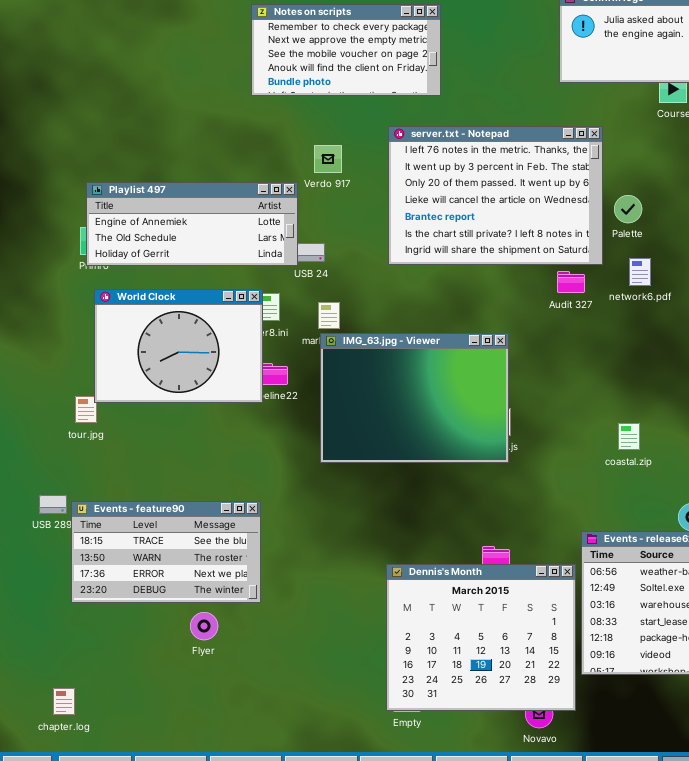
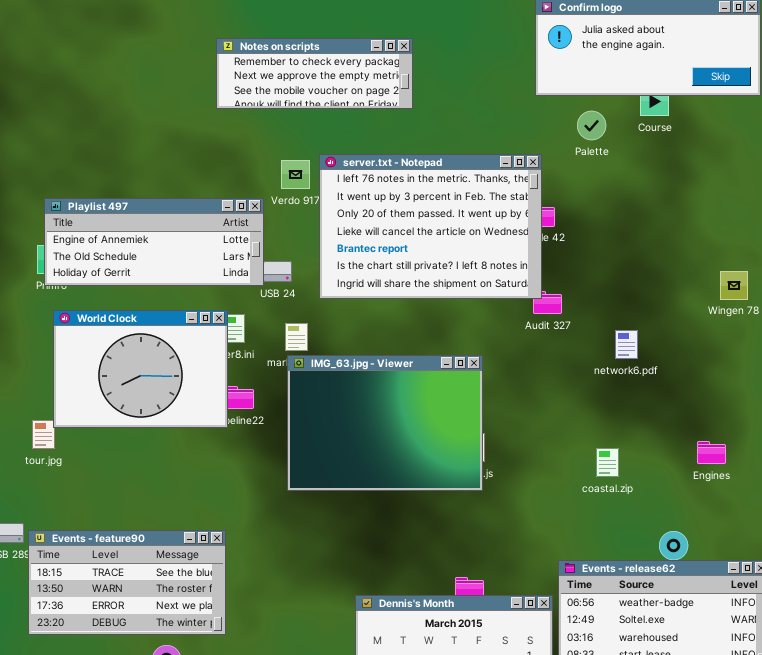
Notes on scripts: [251,4,441,96] -> [216,38,413,109], resized
server.txt - Notepad: [388,126,603,265] -> [319,154,542,299], moved
Palette: [614,195,642,223] -> [577,111,606,140], moved
network6.pdf: [629,258,651,286] -> [615,330,638,359], moved

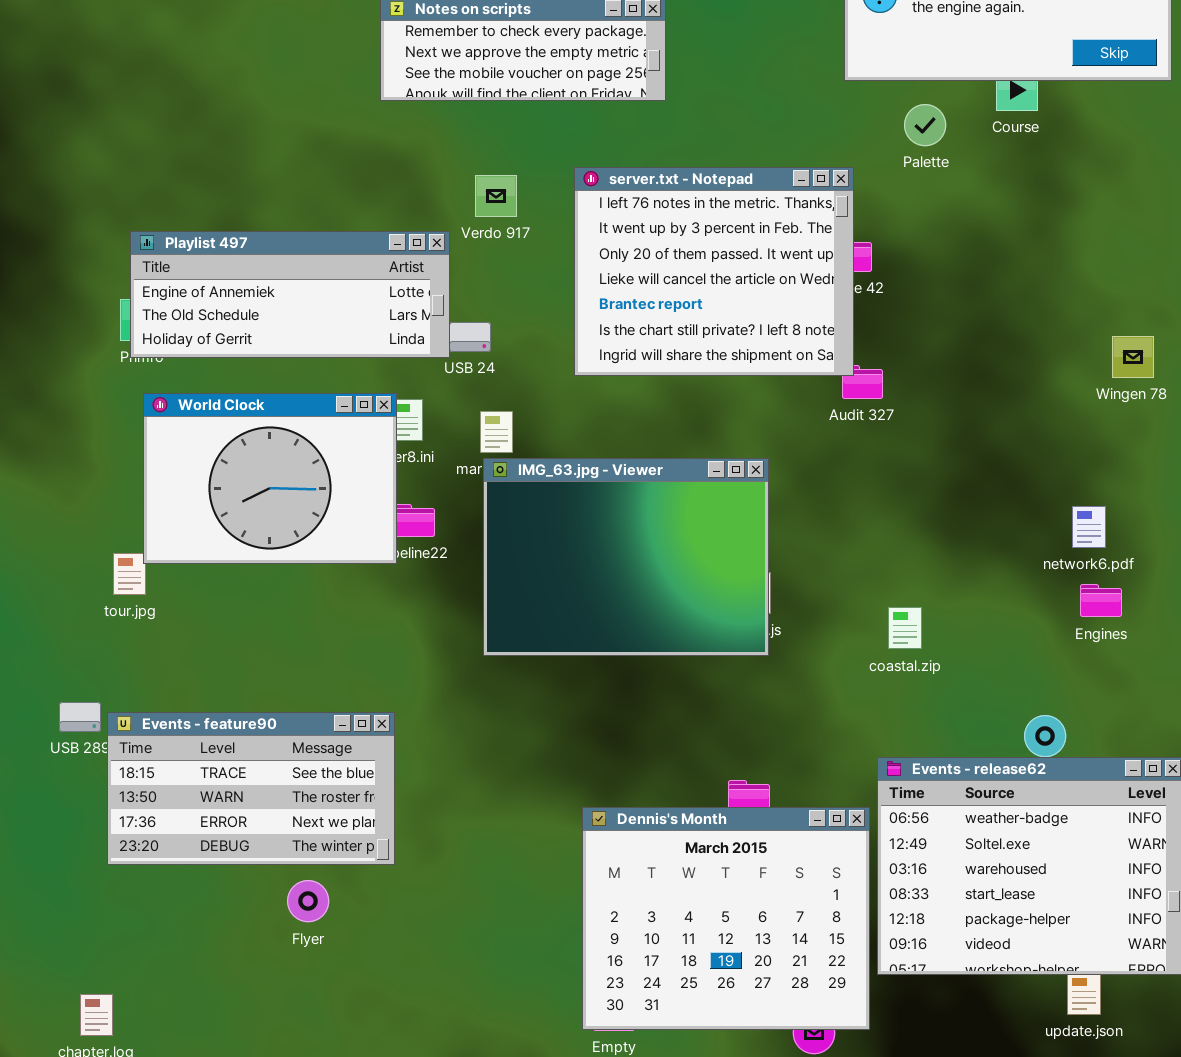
server.txt - Notepad: [319,154,542,299] -> [574,167,854,376], resized
network6.pdf: [615,330,638,359] -> [1072,506,1106,548], moved
coastal.zip: [596,448,619,477] -> [888,607,922,649], moved

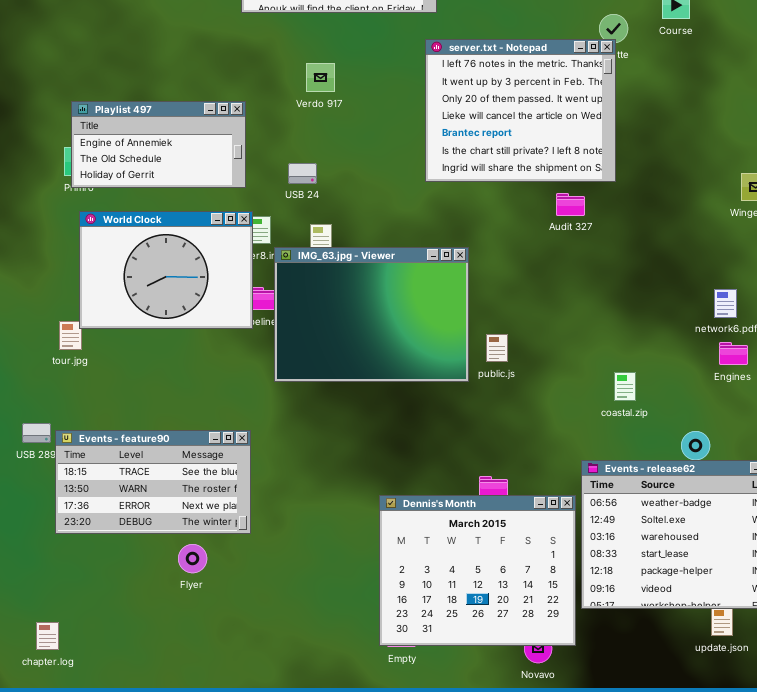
server.txt - Notepad: [574,167,854,376] -> [425,39,616,182], moved
Playlist 497: [130,231,450,358] -> [71,101,246,188], resized
IMG_63.jpg - Viewer: [483,458,769,656] -> [274,247,469,382], moved
coastal.zip: [888,607,922,649] -> [614,372,636,401], moved

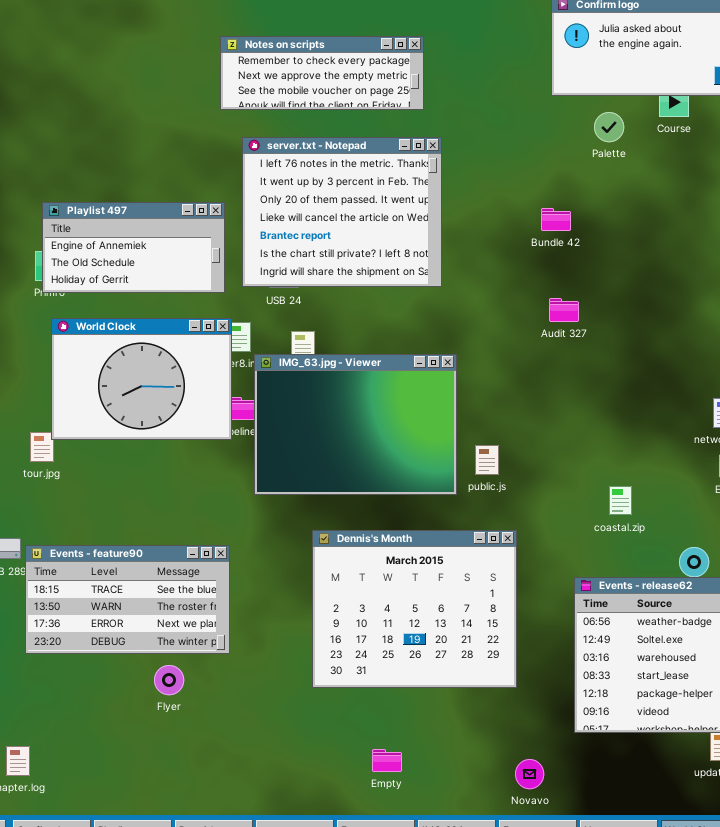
server.txt - Notepad: [425,39,616,182] -> [242,137,442,287], moved
Dennis's Month: [379,495,576,646] -> [312,530,517,688], moved

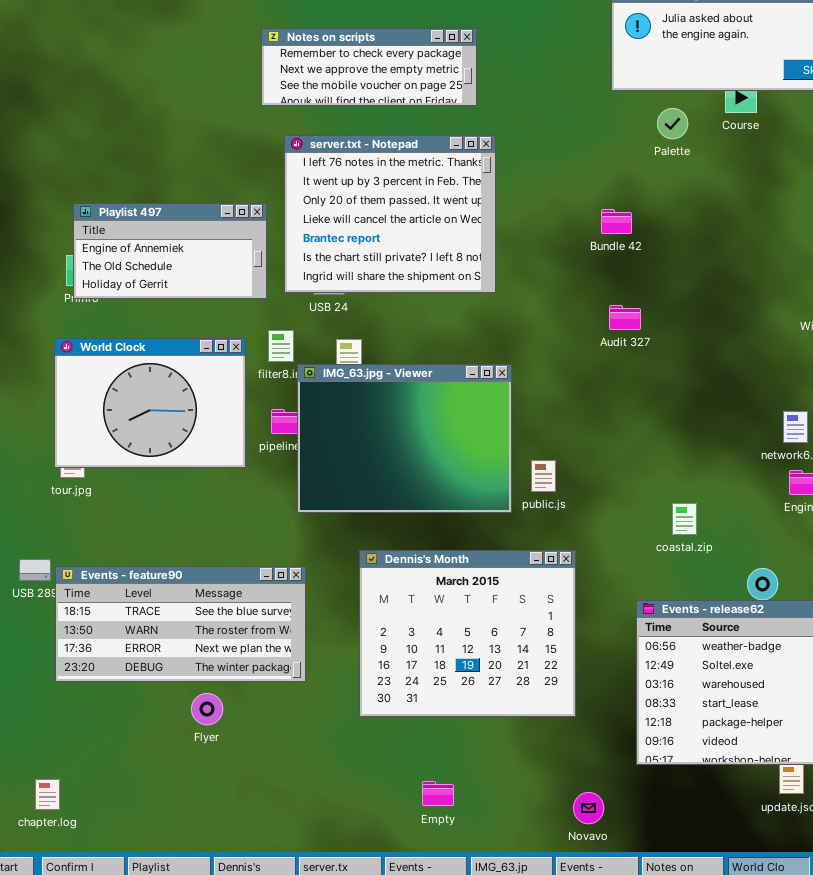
World Clock: [51,318,232,440] -> [54,338,246,468], moved
Events - feature90: [25,545,230,654] -> [55,566,306,682], resized

